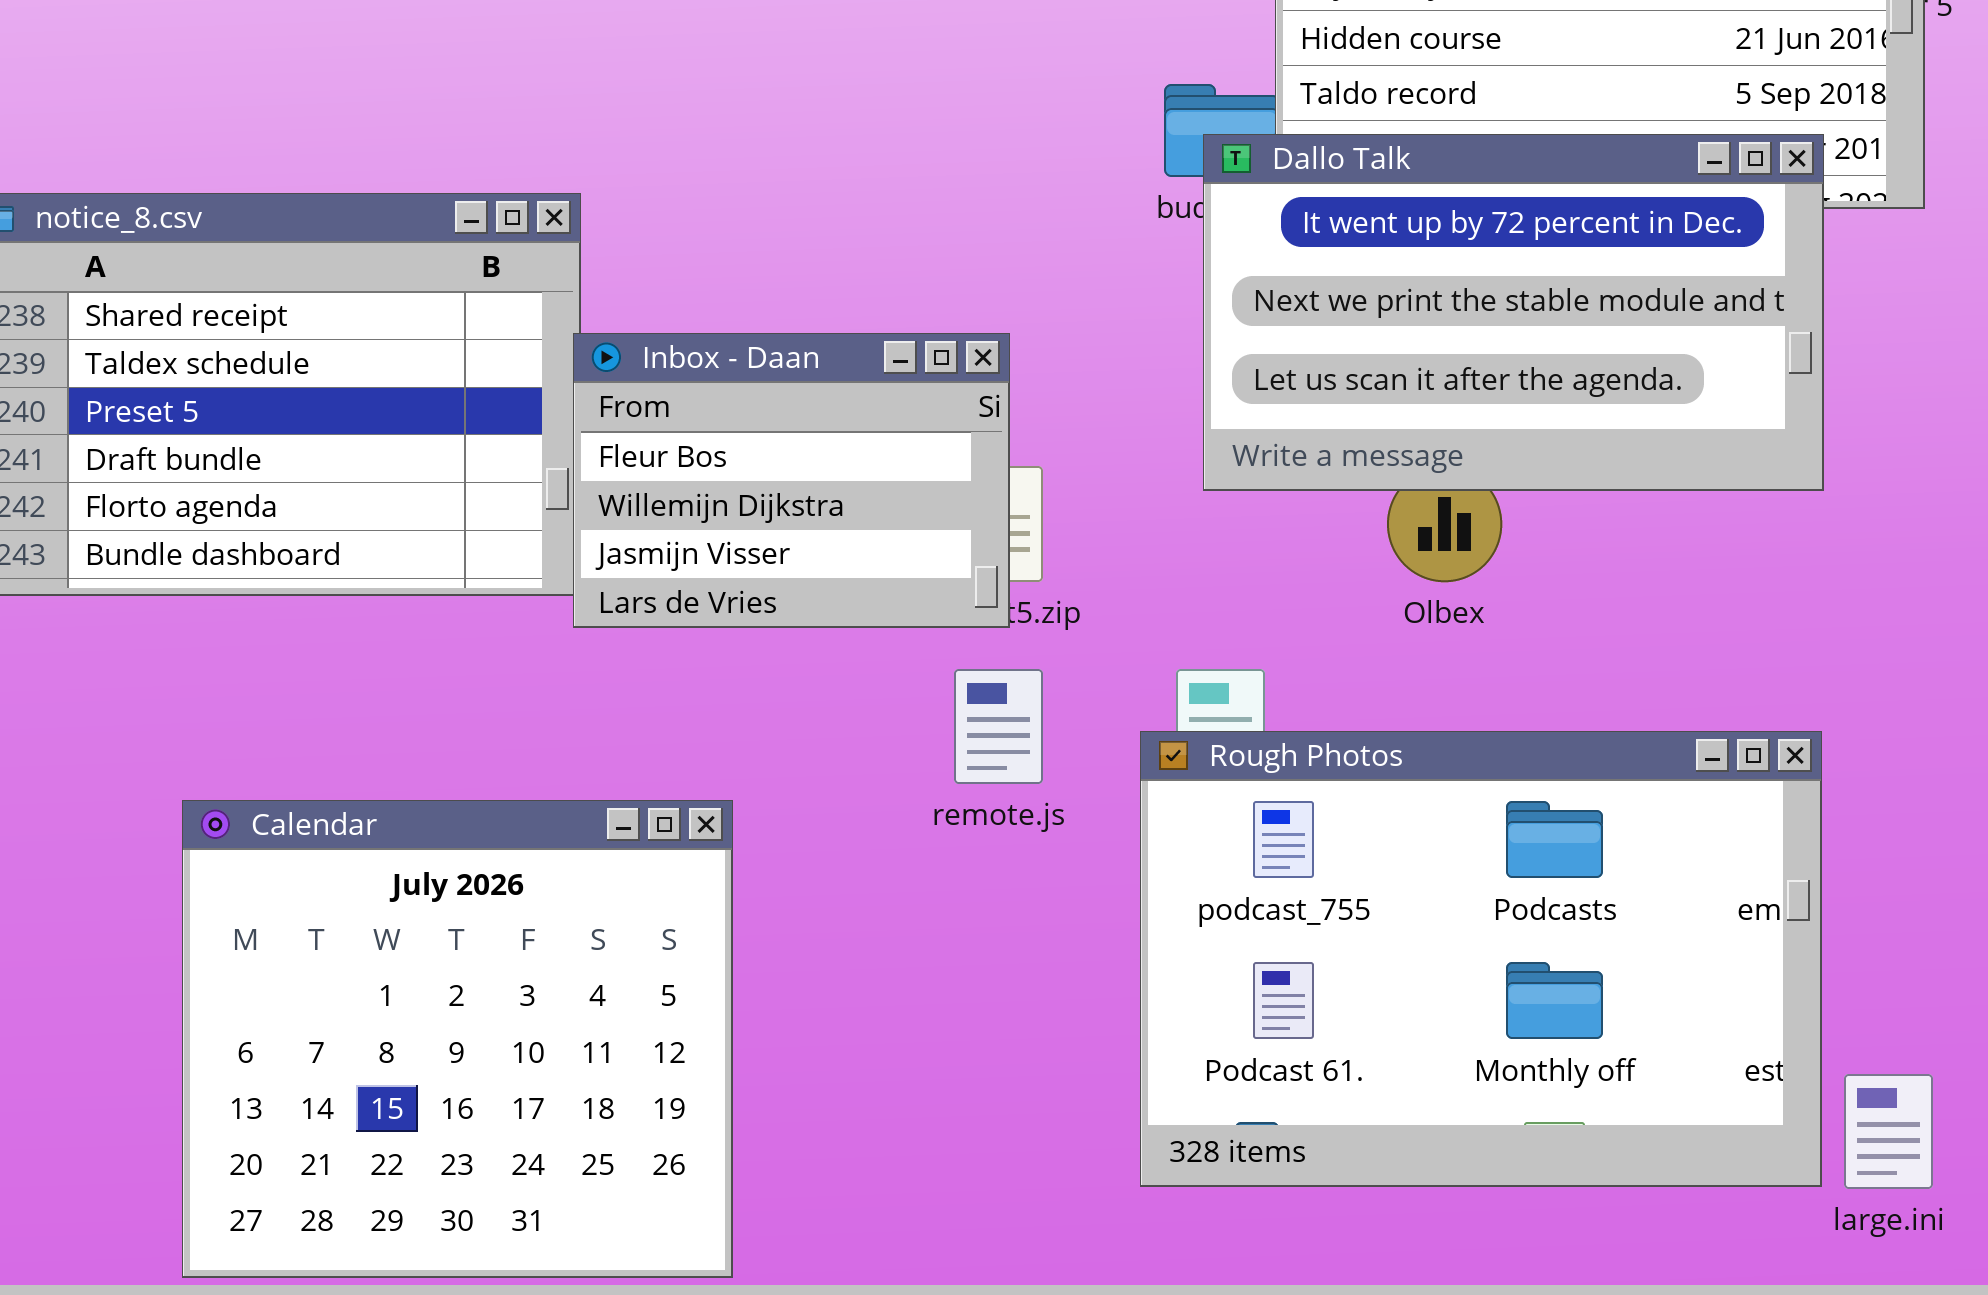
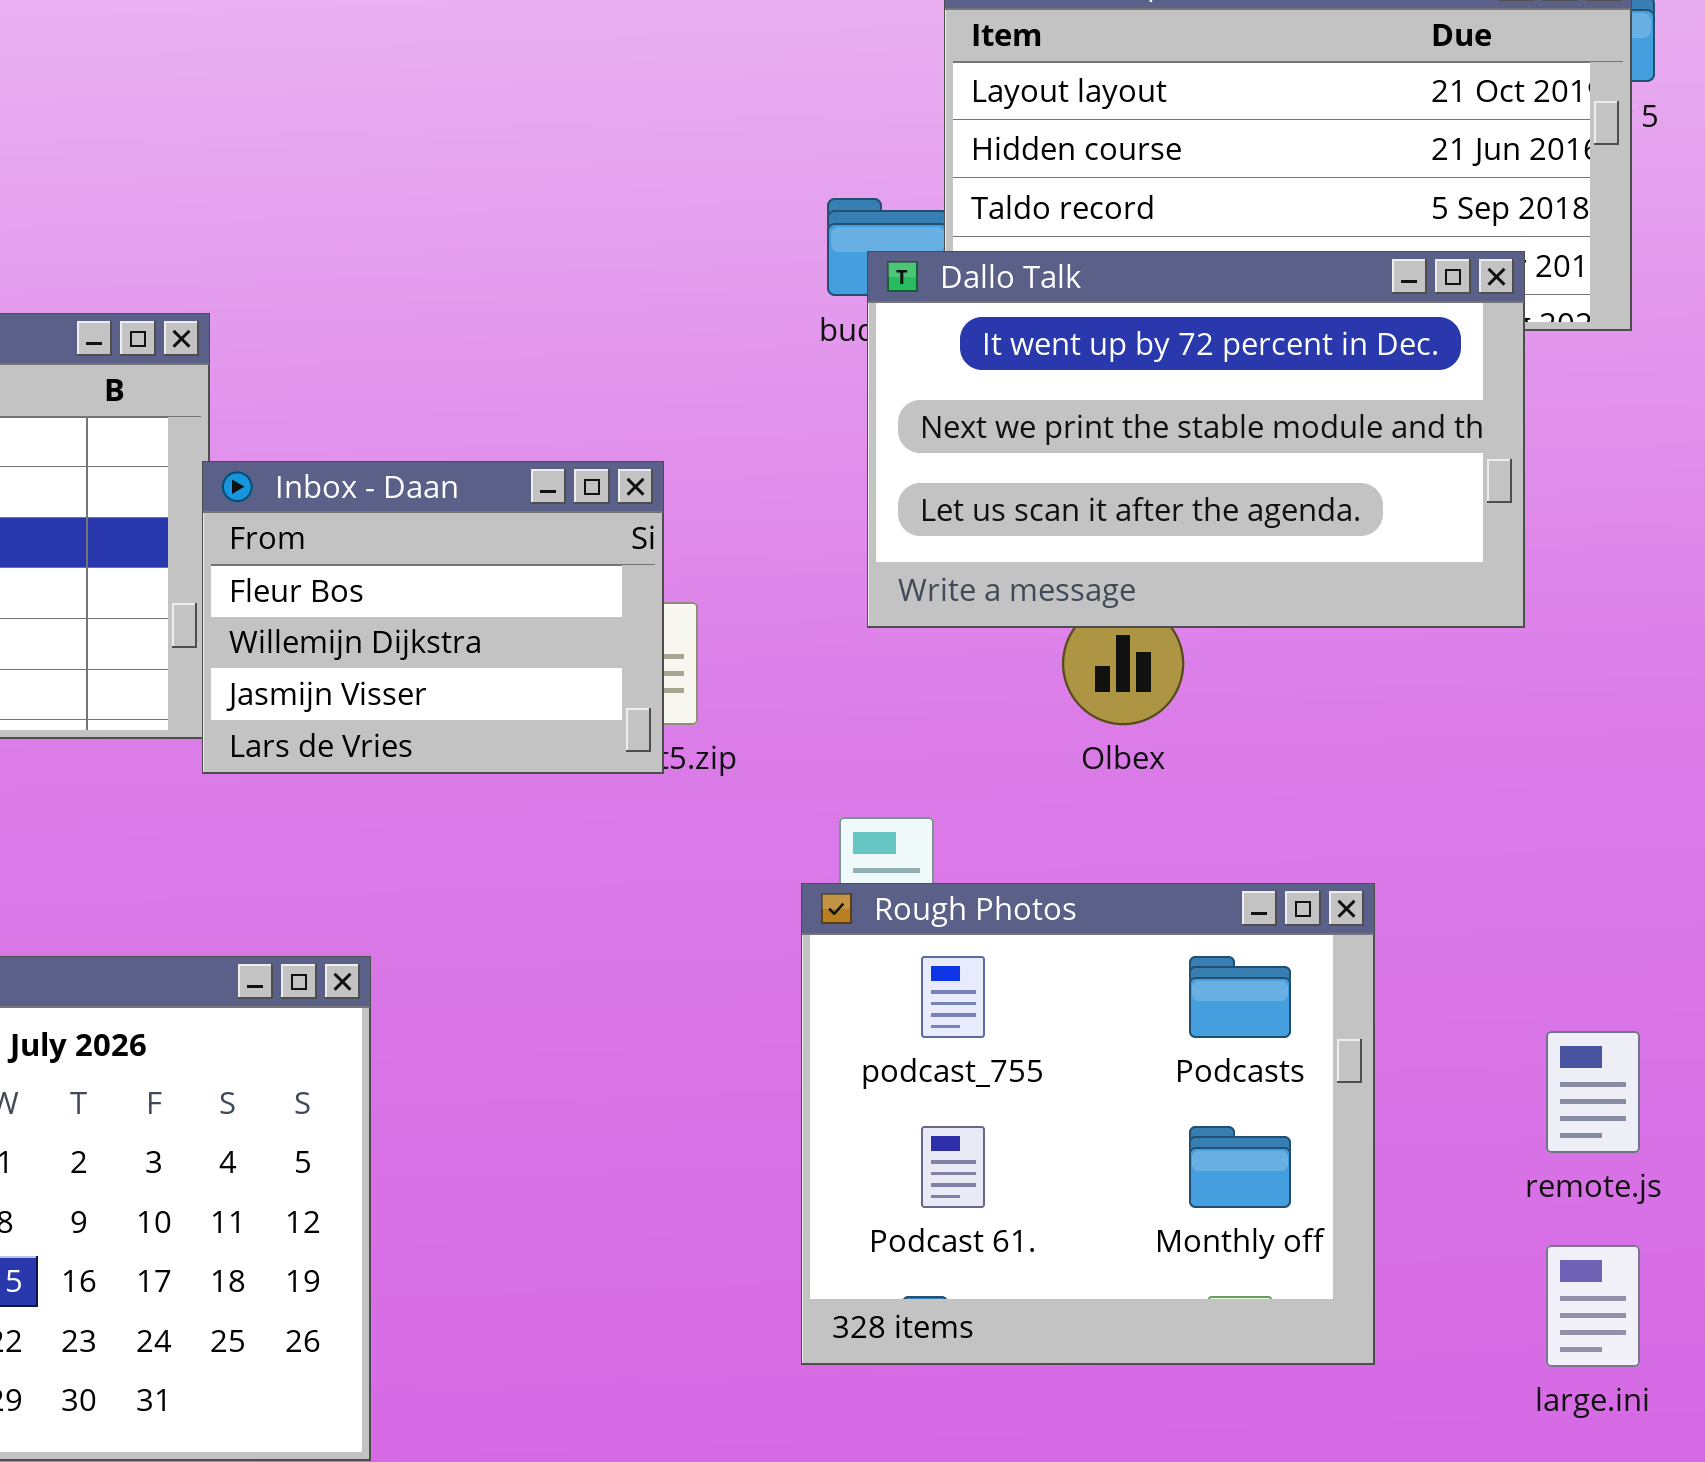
remote.js: [954,669,1043,784] -> [1546,1031,1640,1153], moved
Rough Photos: [1140,731,1822,1187] -> [801,883,1375,1365], resized

